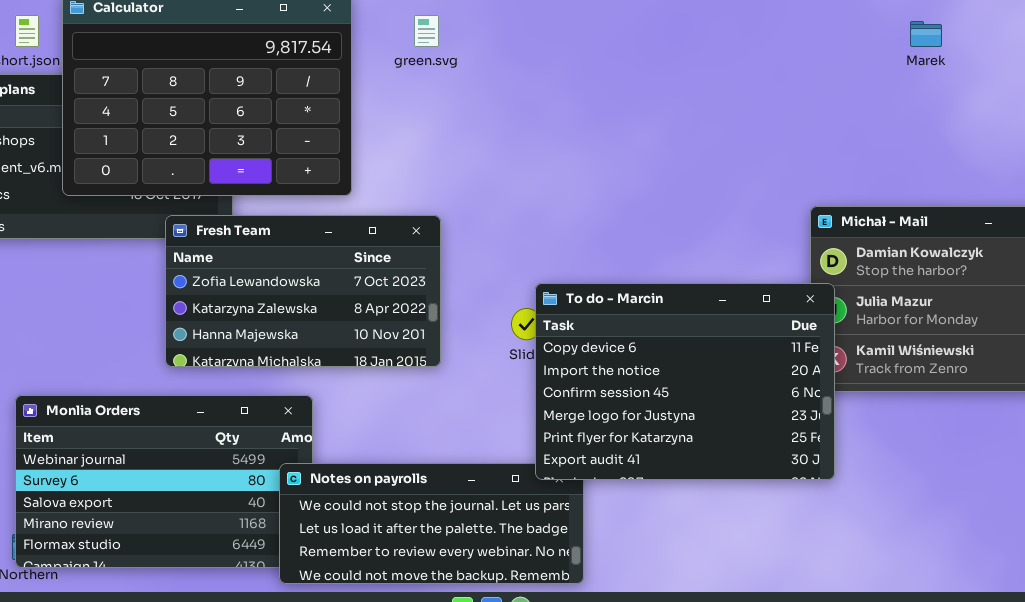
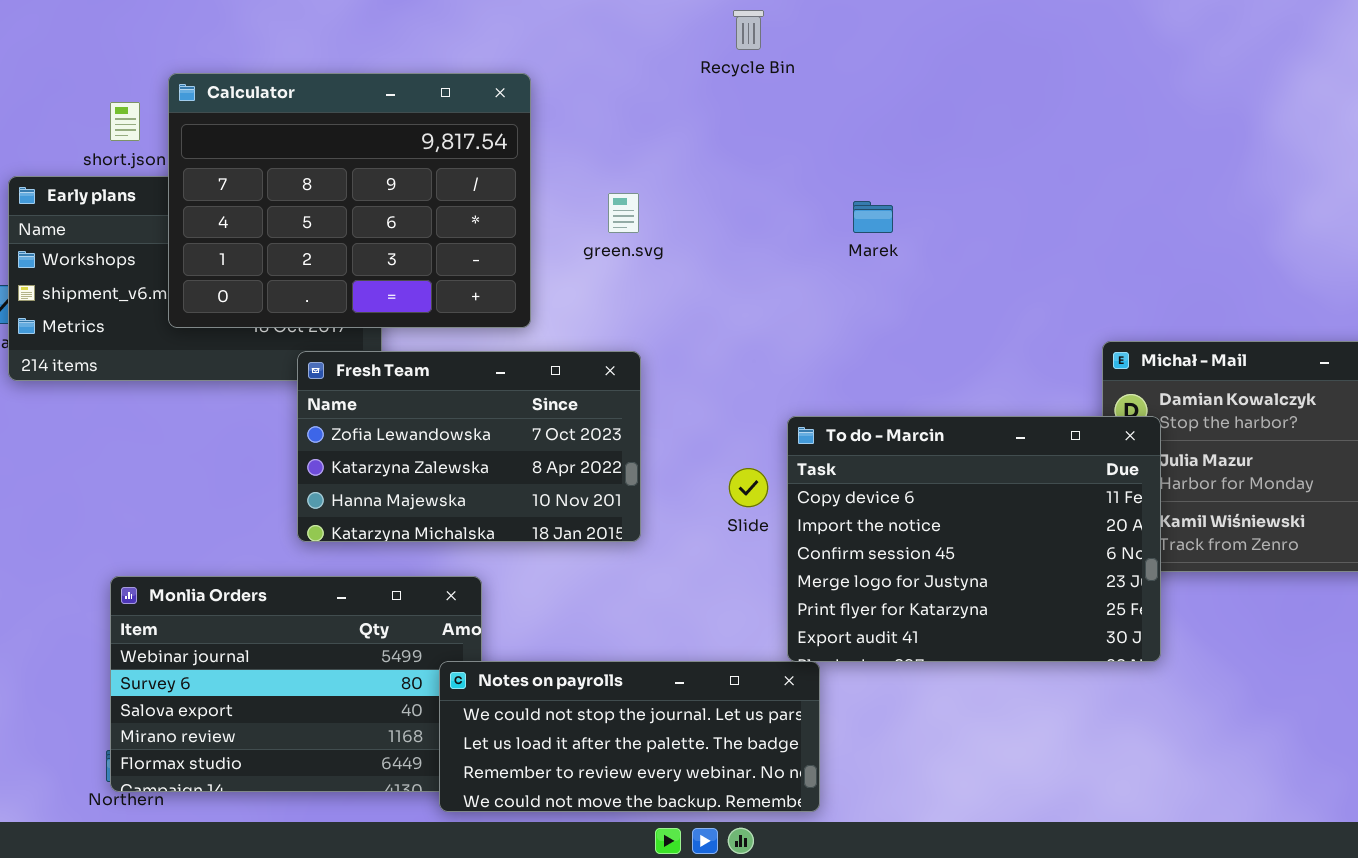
green.svg: [414,15,439,47] -> [608,193,639,233], moved
Marek: [910,21,942,47] -> [853,201,893,233], moved
To do - Marcin: [535,283,835,480] -> [787,416,1161,662], moved

